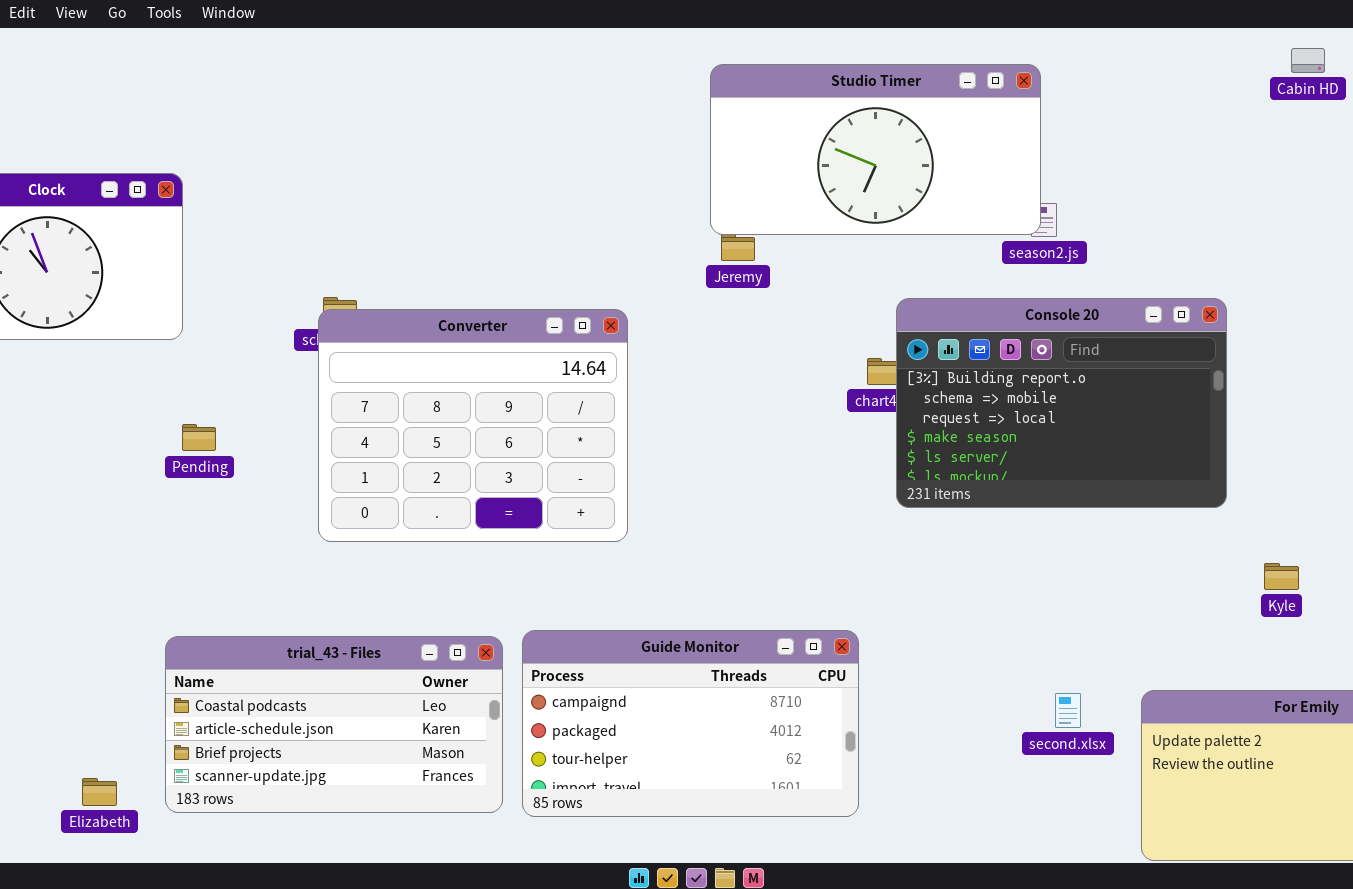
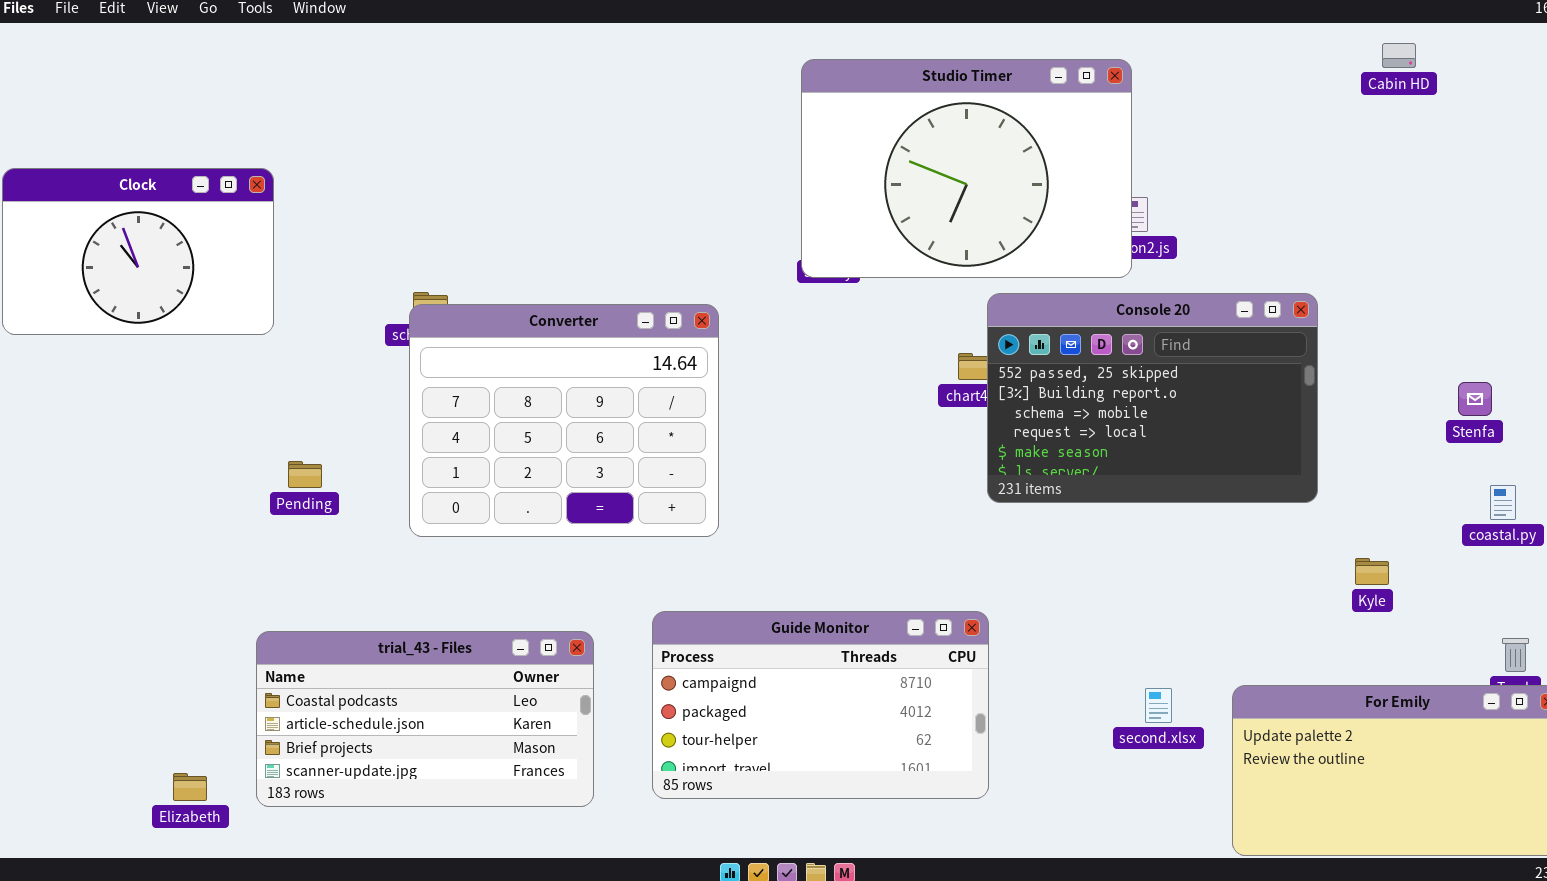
Studio Timer: [710,64,1041,235] -> [801,59,1132,278], resized
Console 20: [896,298,1227,508] -> [987,293,1318,503], scrolled up 1 row
Pending: [182,424,216,451] -> [288,461,322,488], moved
Guide Monitor: [522,630,859,817] -> [652,611,989,799], moved

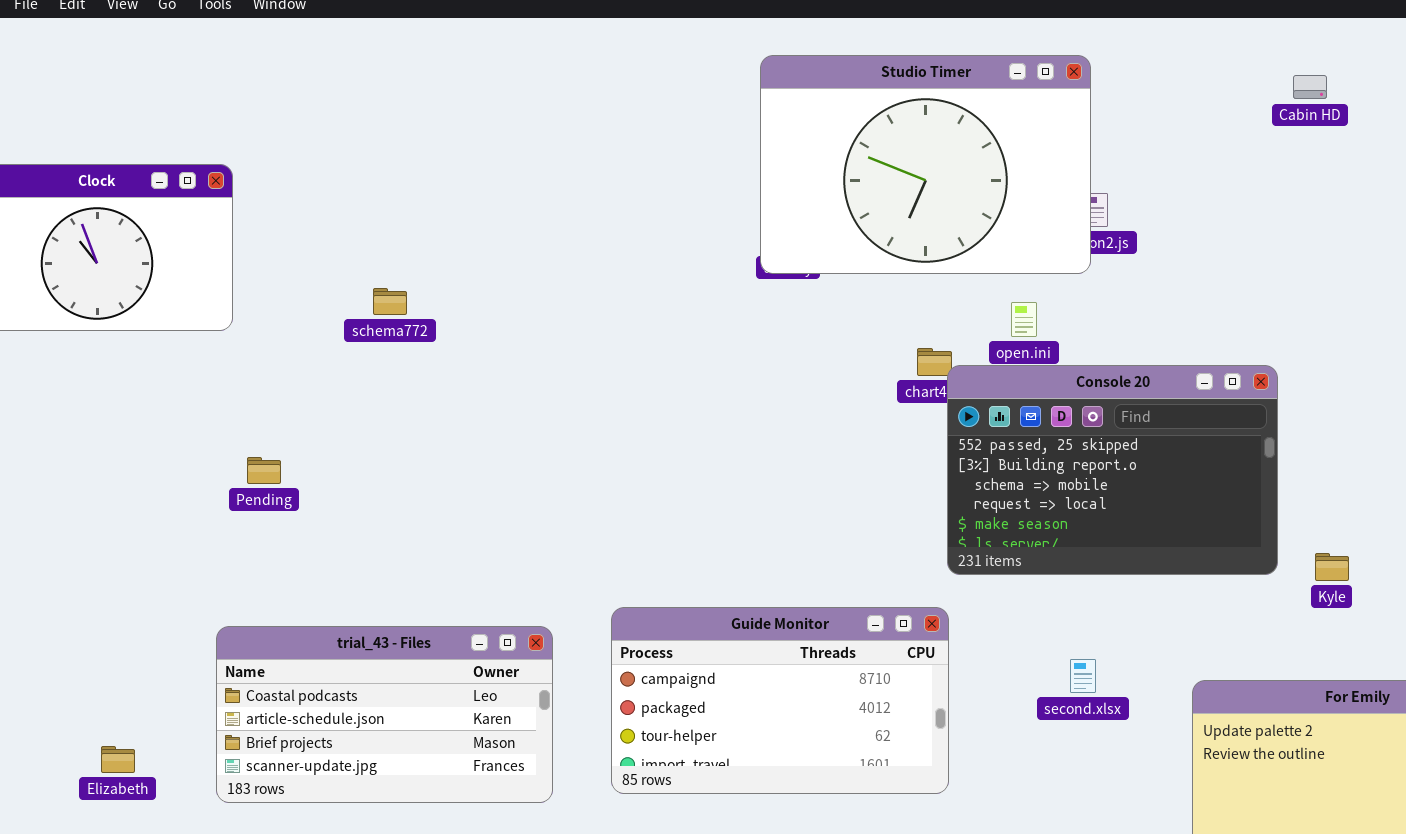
Cabin HD: [1382,43,1416,68] -> [1293,75,1327,99], moved
Console 20: [987,293,1318,503] -> [947,365,1278,575], moved
Converter: [409,304,719,537] -> none, closed
second.xlsx: [1145,688,1172,723] -> [1070,659,1096,693], moved
Elizabeth: [173,773,207,801] -> [101,746,135,773], moved

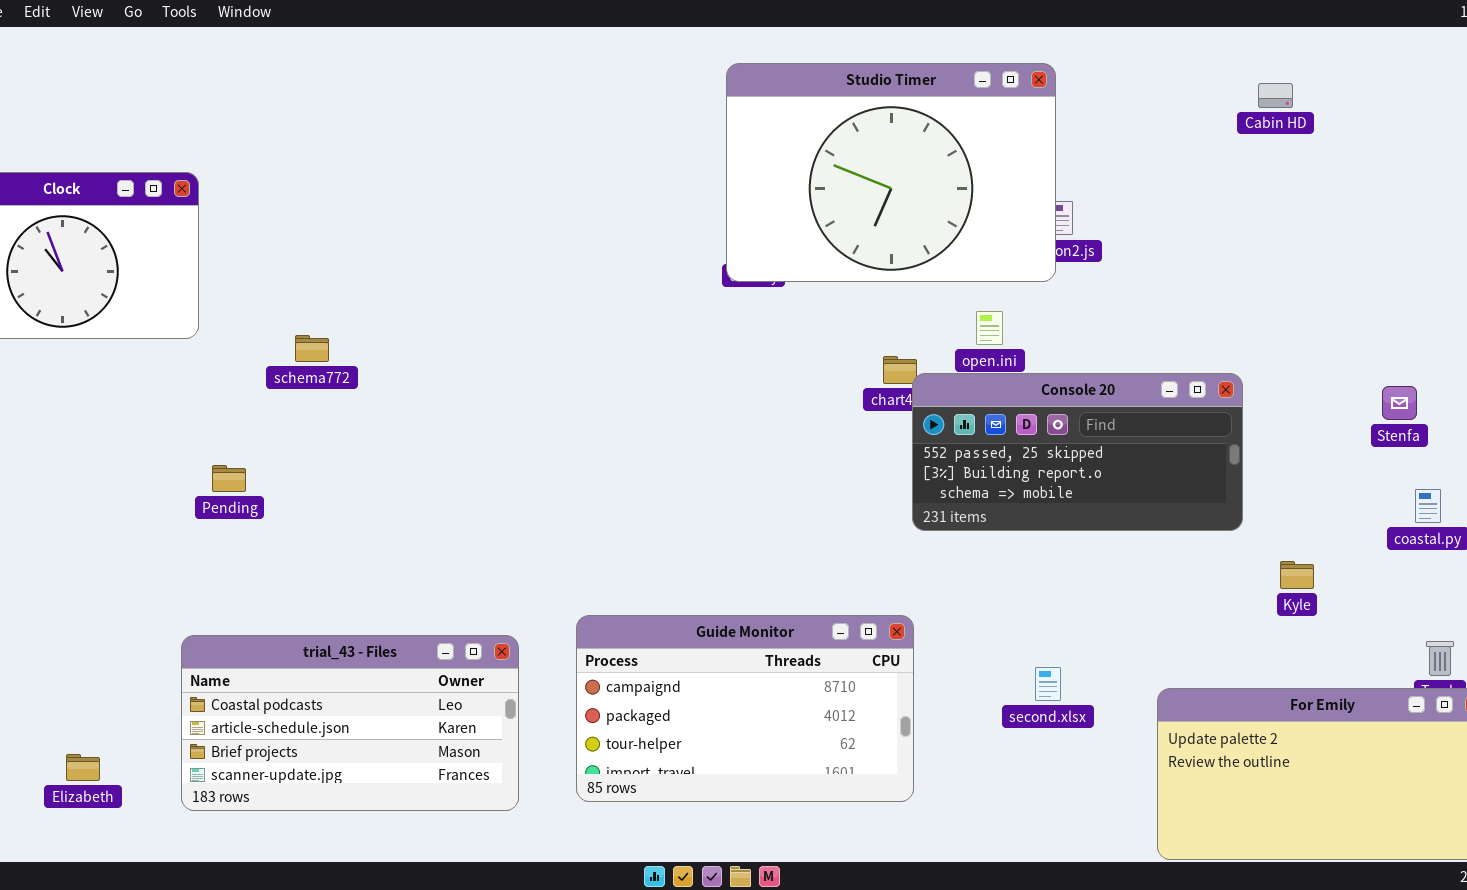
schema772: [373,288,407,315] -> [295,335,329,362], moved
Console 20: [947,365,1278,575] -> [912,373,1243,531], resized

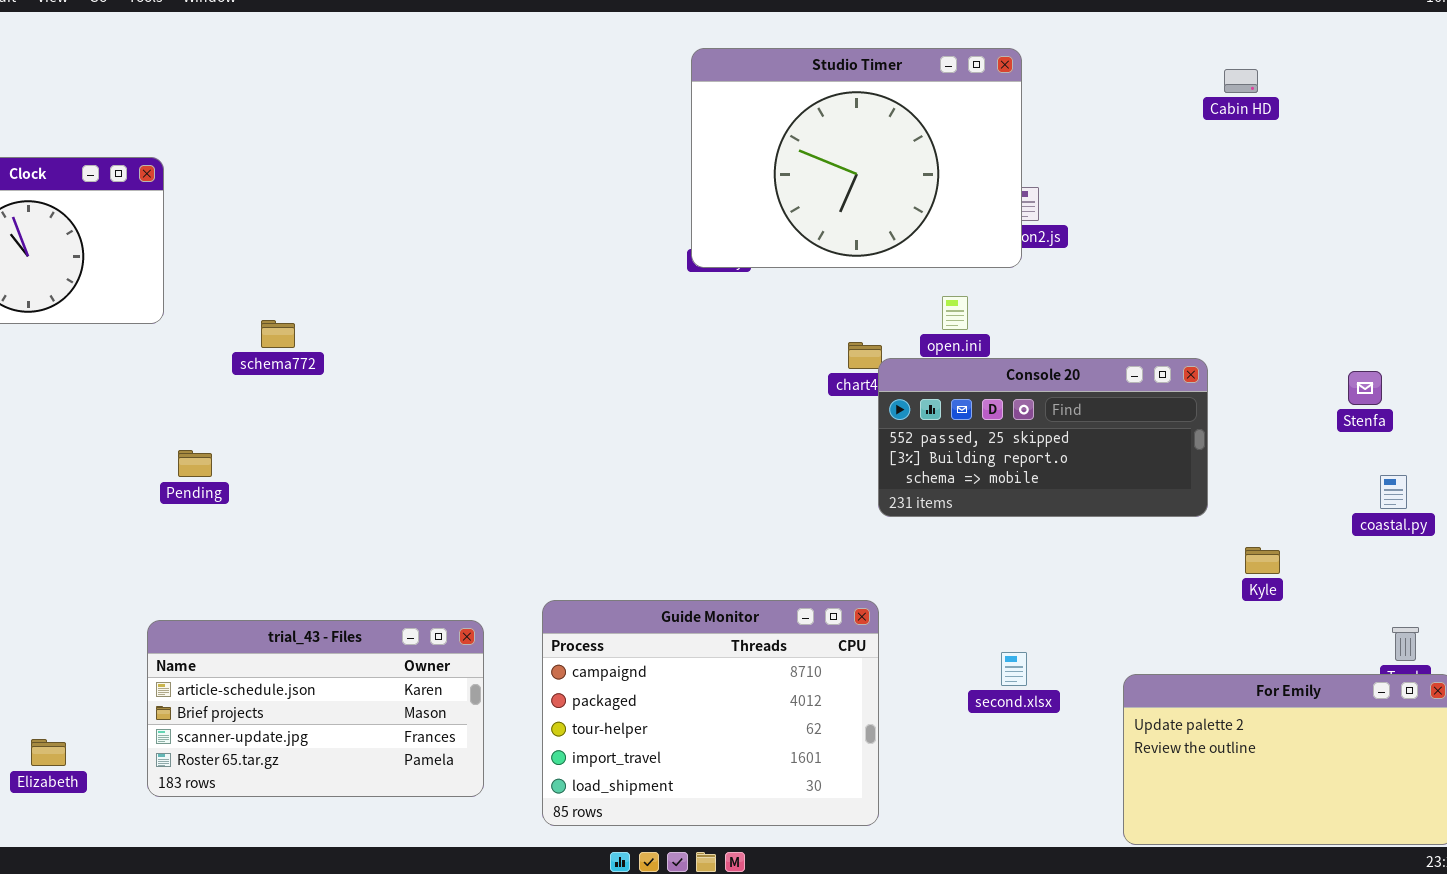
Guide Monitor: [576,615,914,802] -> [542,600,879,826], resized
trial_43 - Files: [181,635,519,811] -> [147,620,484,797], scrolled down 1 row

